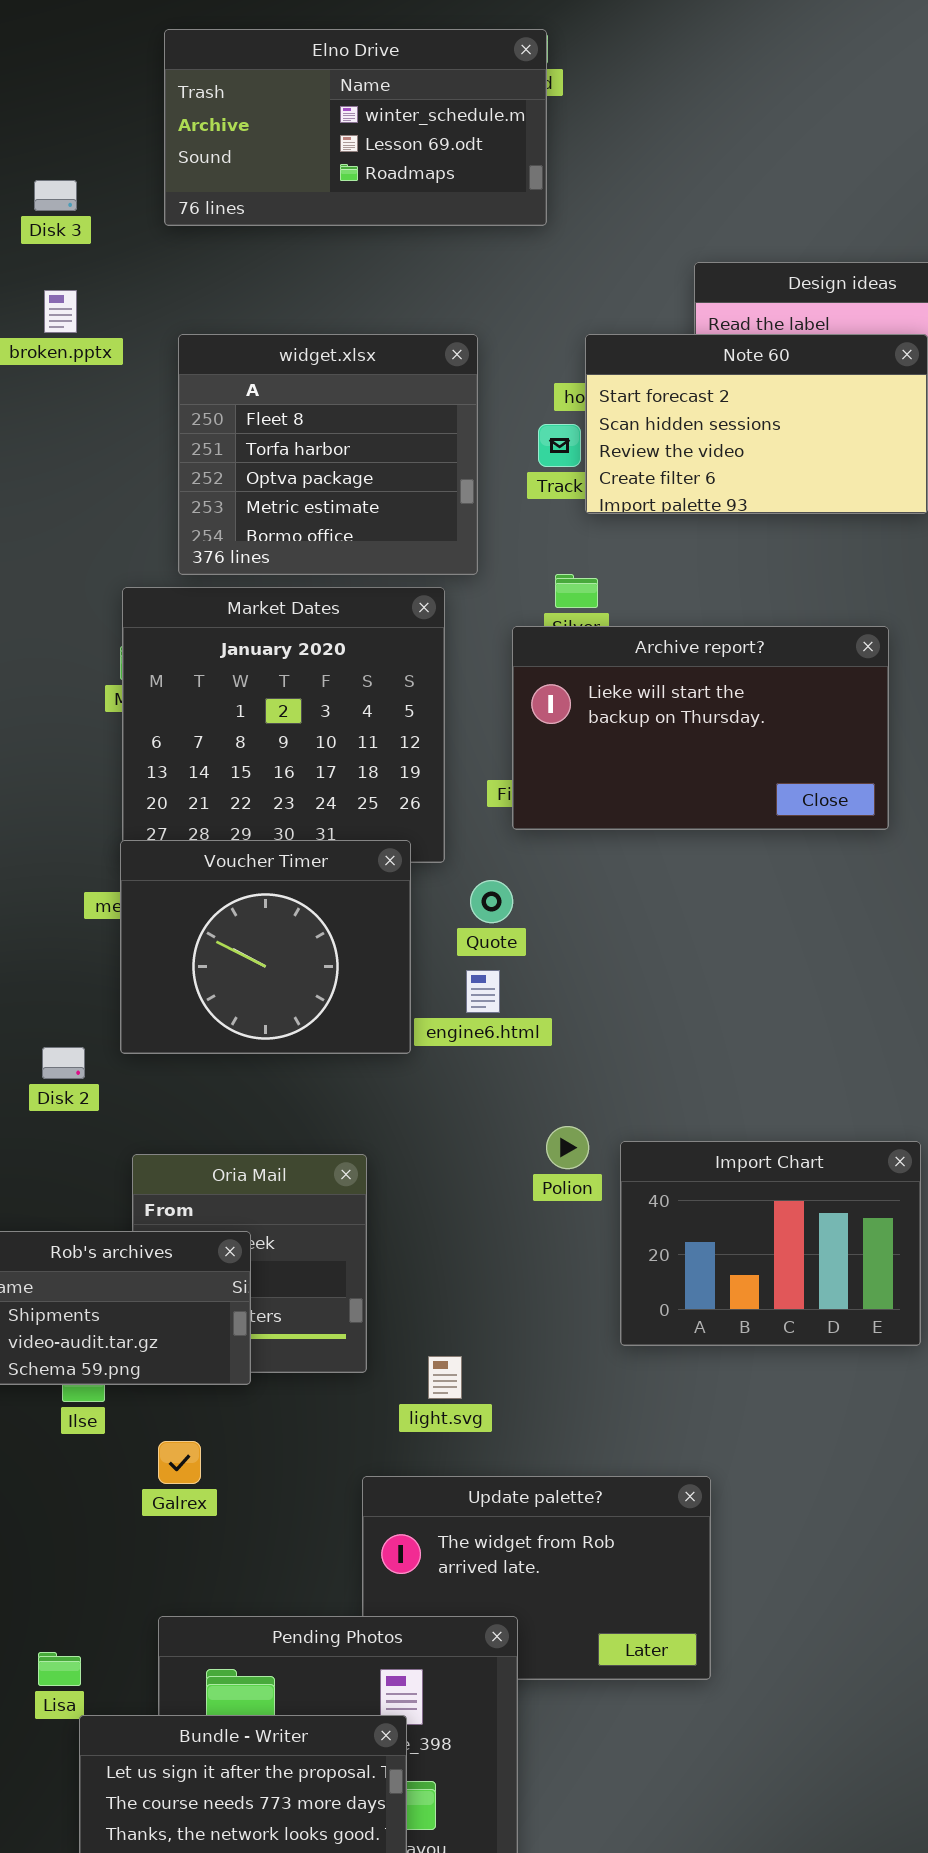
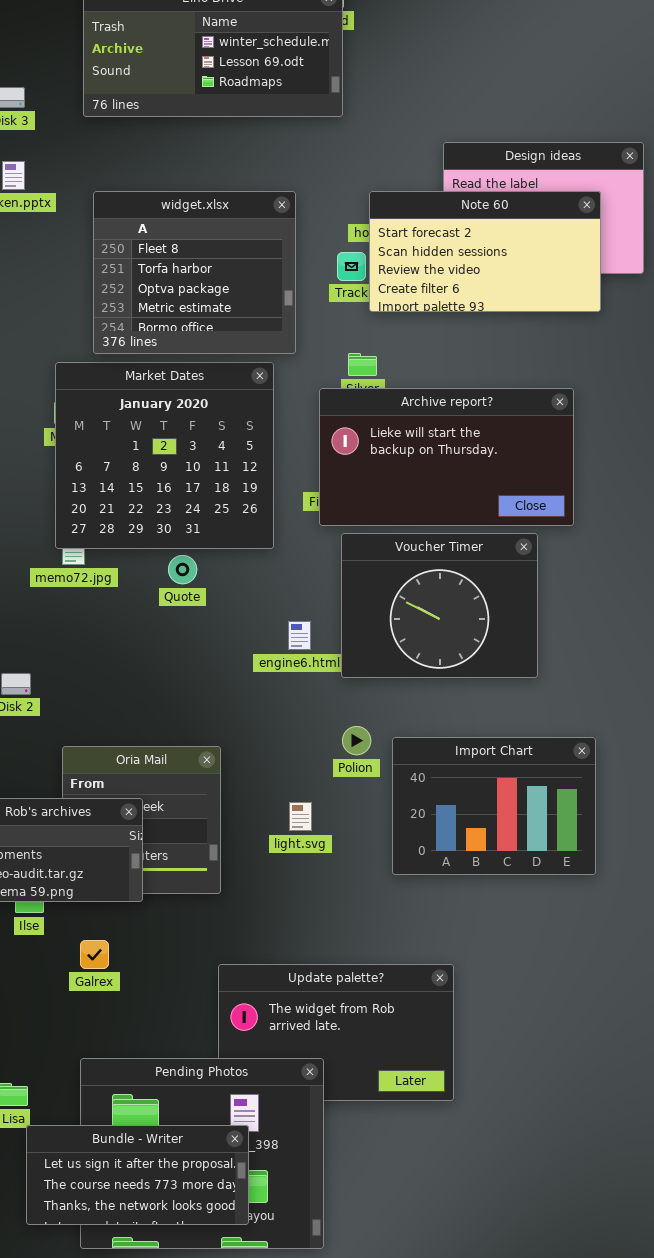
Voucher Timer: [120,840,411,1054] -> [341,533,538,678], moved
Quote: [470,880,513,923] -> [168,555,197,584], moved
light.svg: [428,1356,462,1399] -> [289,802,312,831], moved

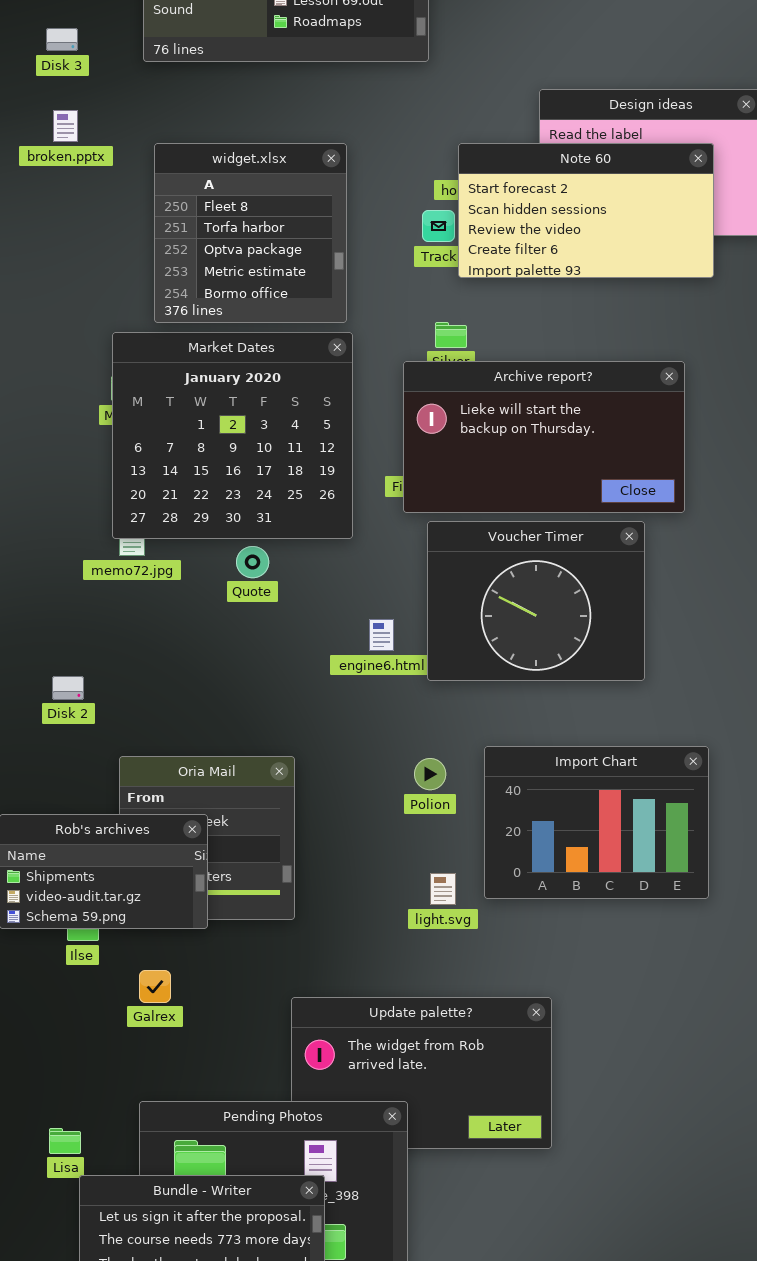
widget.xlsx: [93,191,296,354] -> [154,143,347,323], resized
Polion: [342,726,371,755] -> [414,758,446,790], moved
light.svg: [289,802,312,831] -> [430,873,456,905], moved

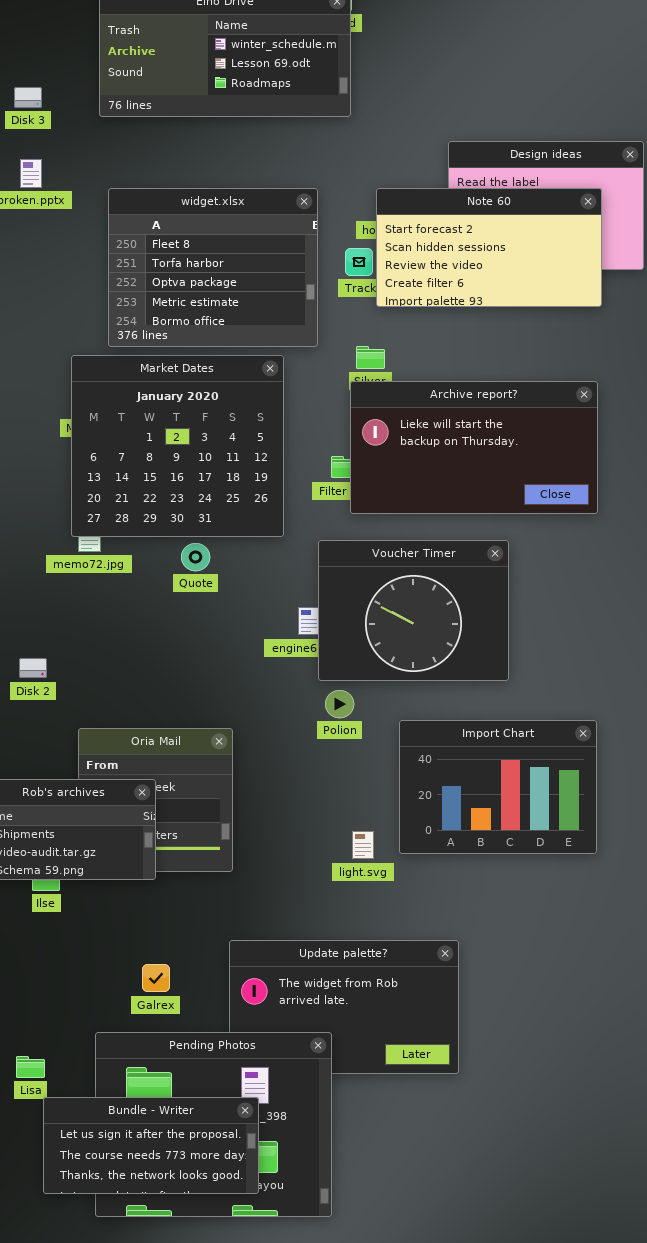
widget.xlsx: [154,143,347,323] -> [108,188,318,347], resized
Archive report?: [403,361,685,513] -> [350,381,598,514], moved
Voucher Timer: [427,521,645,681] -> [318,540,509,681], moved
Polion: [414,758,446,790] -> [325,690,354,718], moved
Galrex: [139,970,171,1003] -> [142,964,170,992], moved

